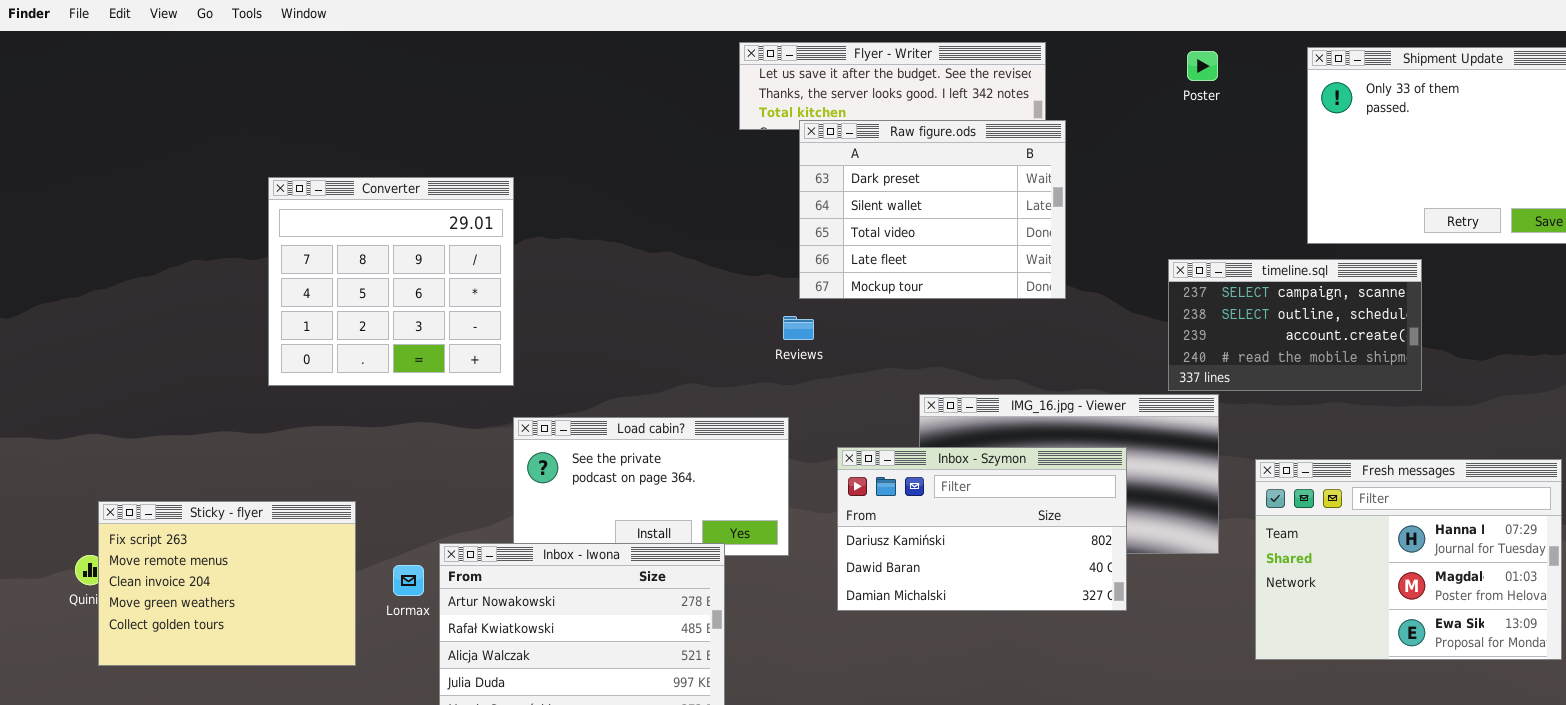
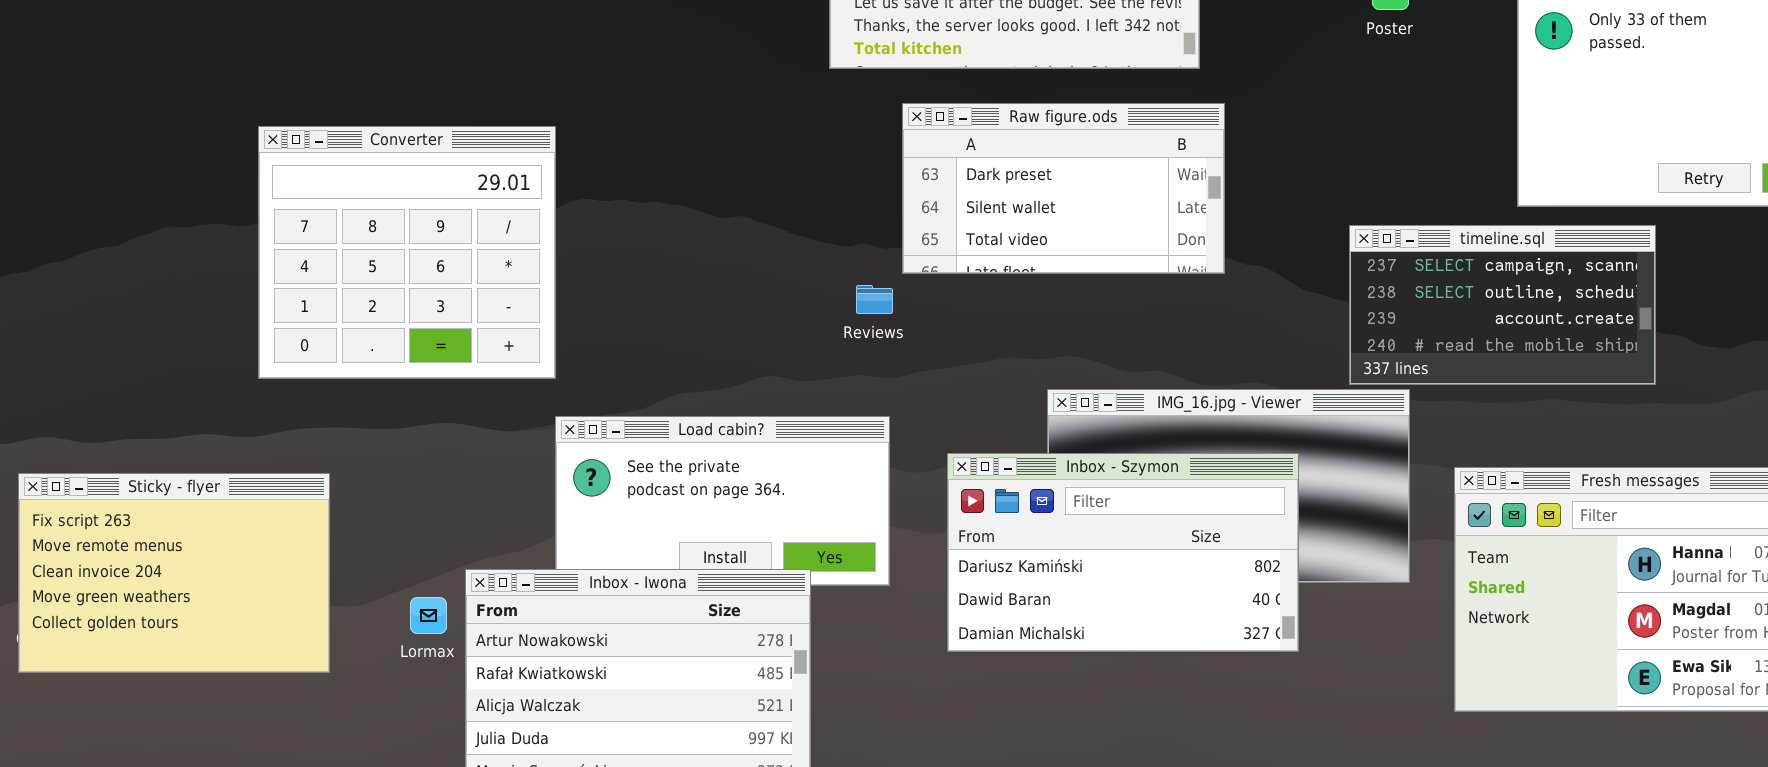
Raw figure.ods: [799,120,1066,299] -> [902,103,1225,274], resized
Reviews: [783,316,814,340] -> [856,285,893,314], moved
Sticky - flyer: [98,501,356,666] -> [18,473,330,673], moved

